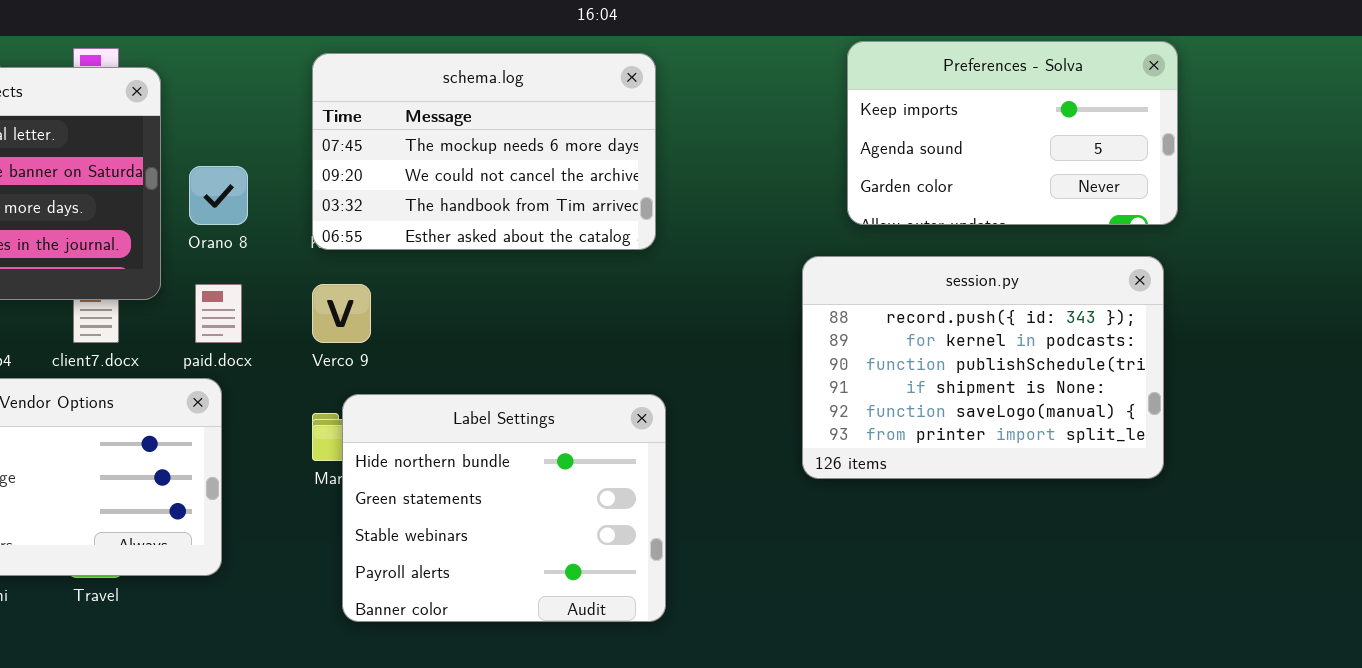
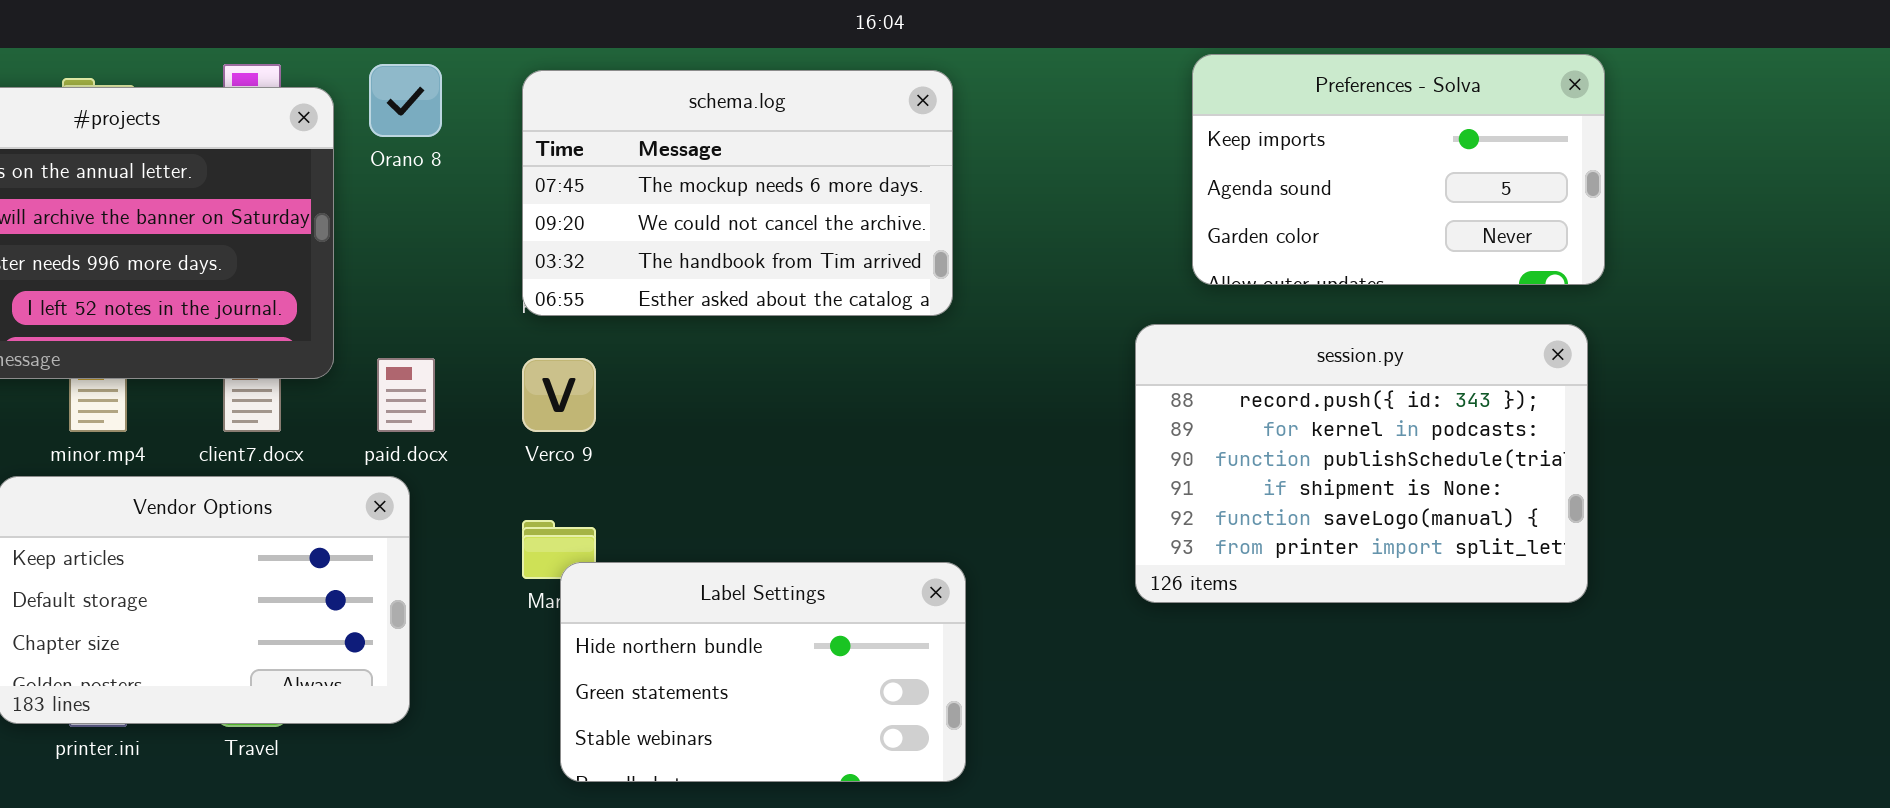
Orano 8: [189,166,248,225] -> [369,64,442,137], moved
Label Settings: [342,394,666,622] -> [560,562,966,782], resized

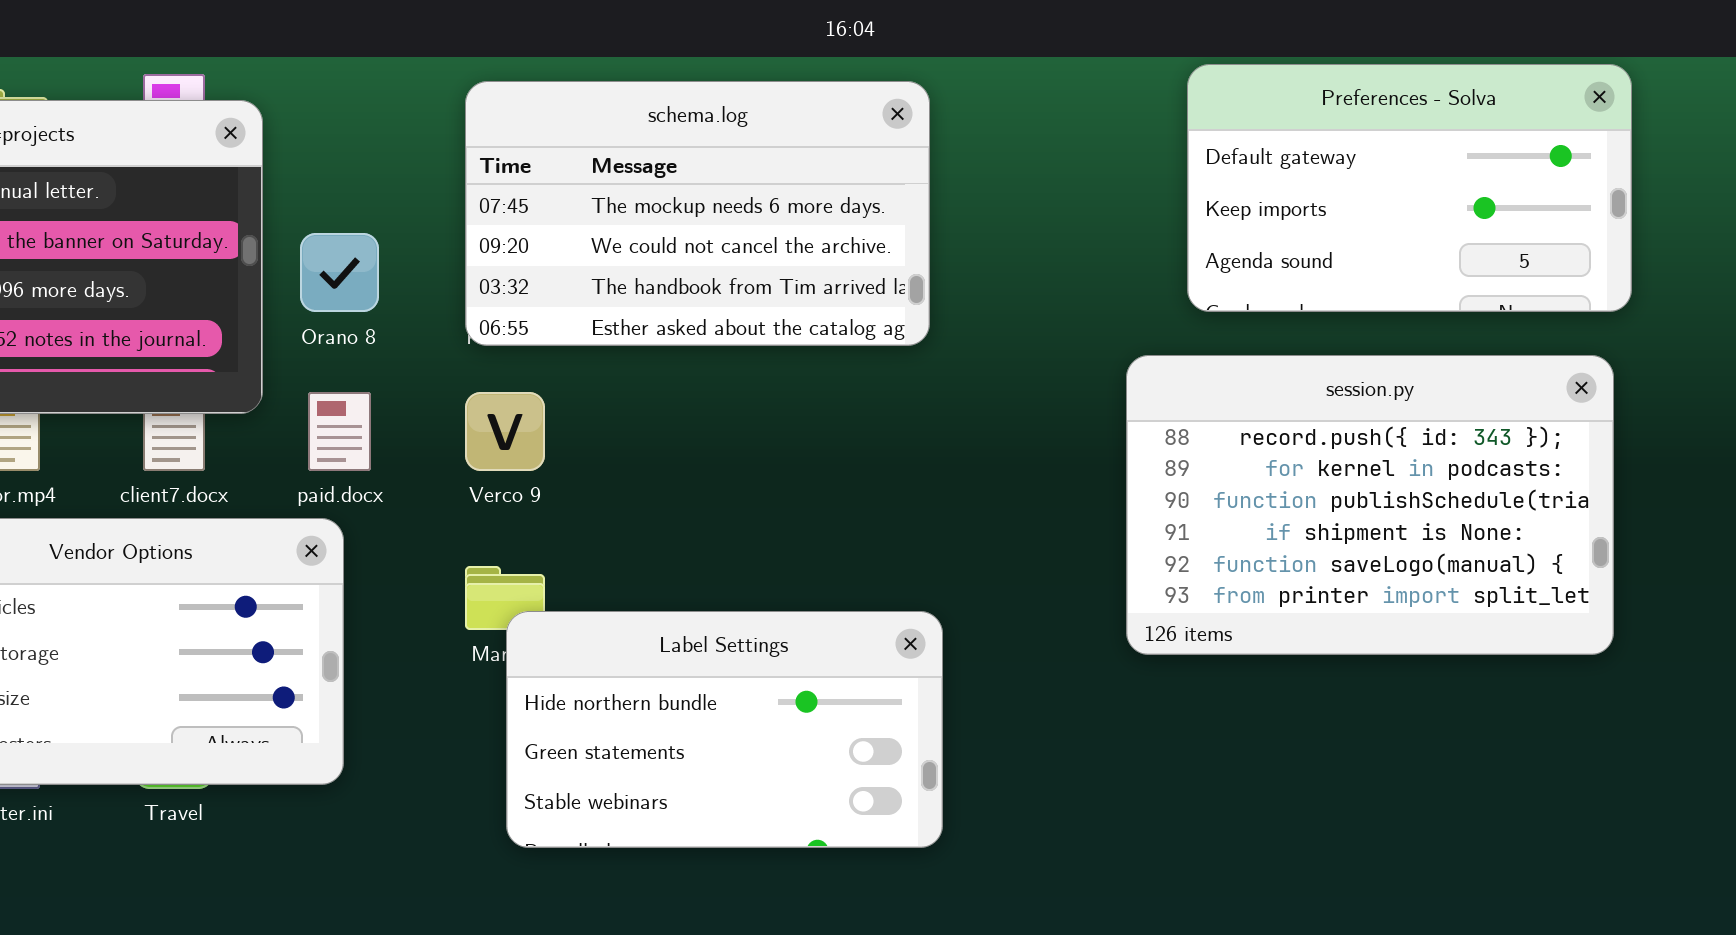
Preferences - Solva: [1192,54,1605,285] -> [1187,64,1632,312], scrolled up 1 row
Orano 8: [369,64,442,137] -> [300,233,379,312], moved

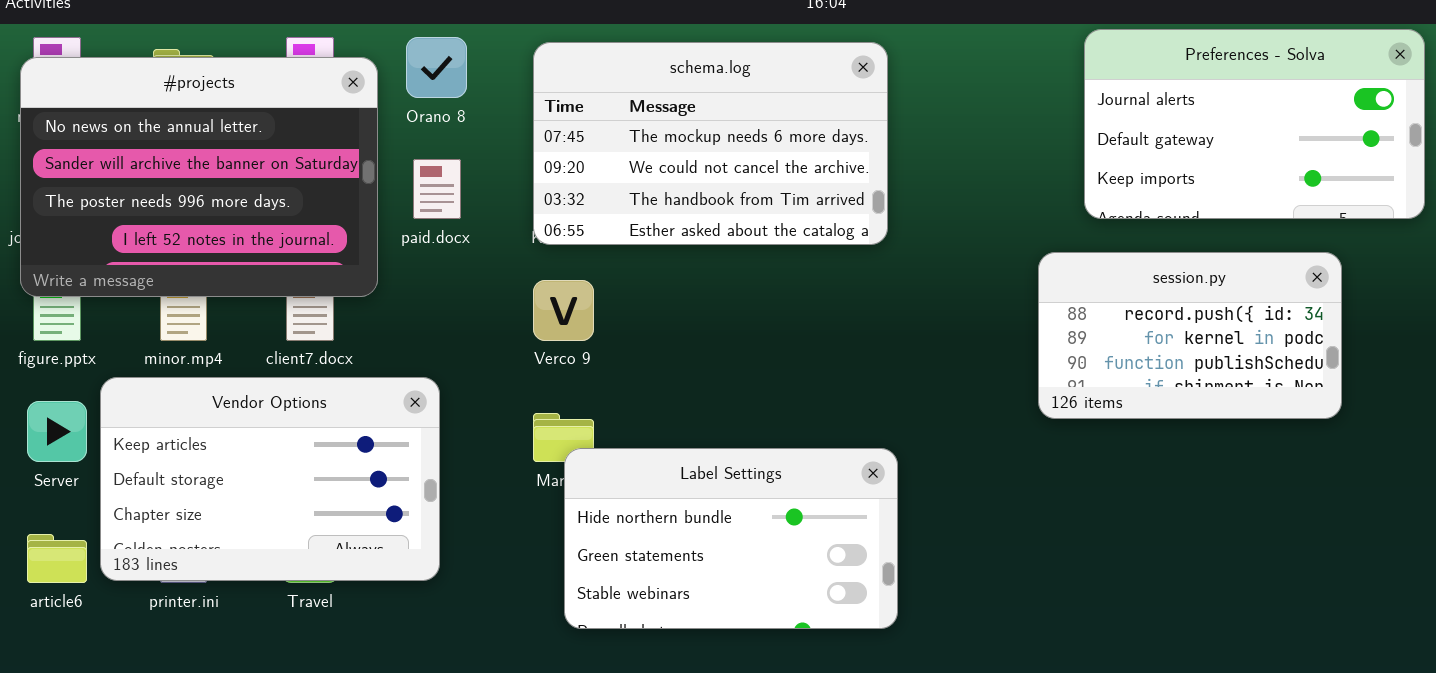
Preferences - Solva: [1187,64,1632,312] -> [1084,29,1425,219], scrolled up 1 row
Orano 8: [300,233,379,312] -> [406,37,467,98], moved
session.py: [1126,355,1614,655] -> [1038,252,1342,419], resized
paid.docx: [308,392,371,471] -> [413,159,461,219], moved

